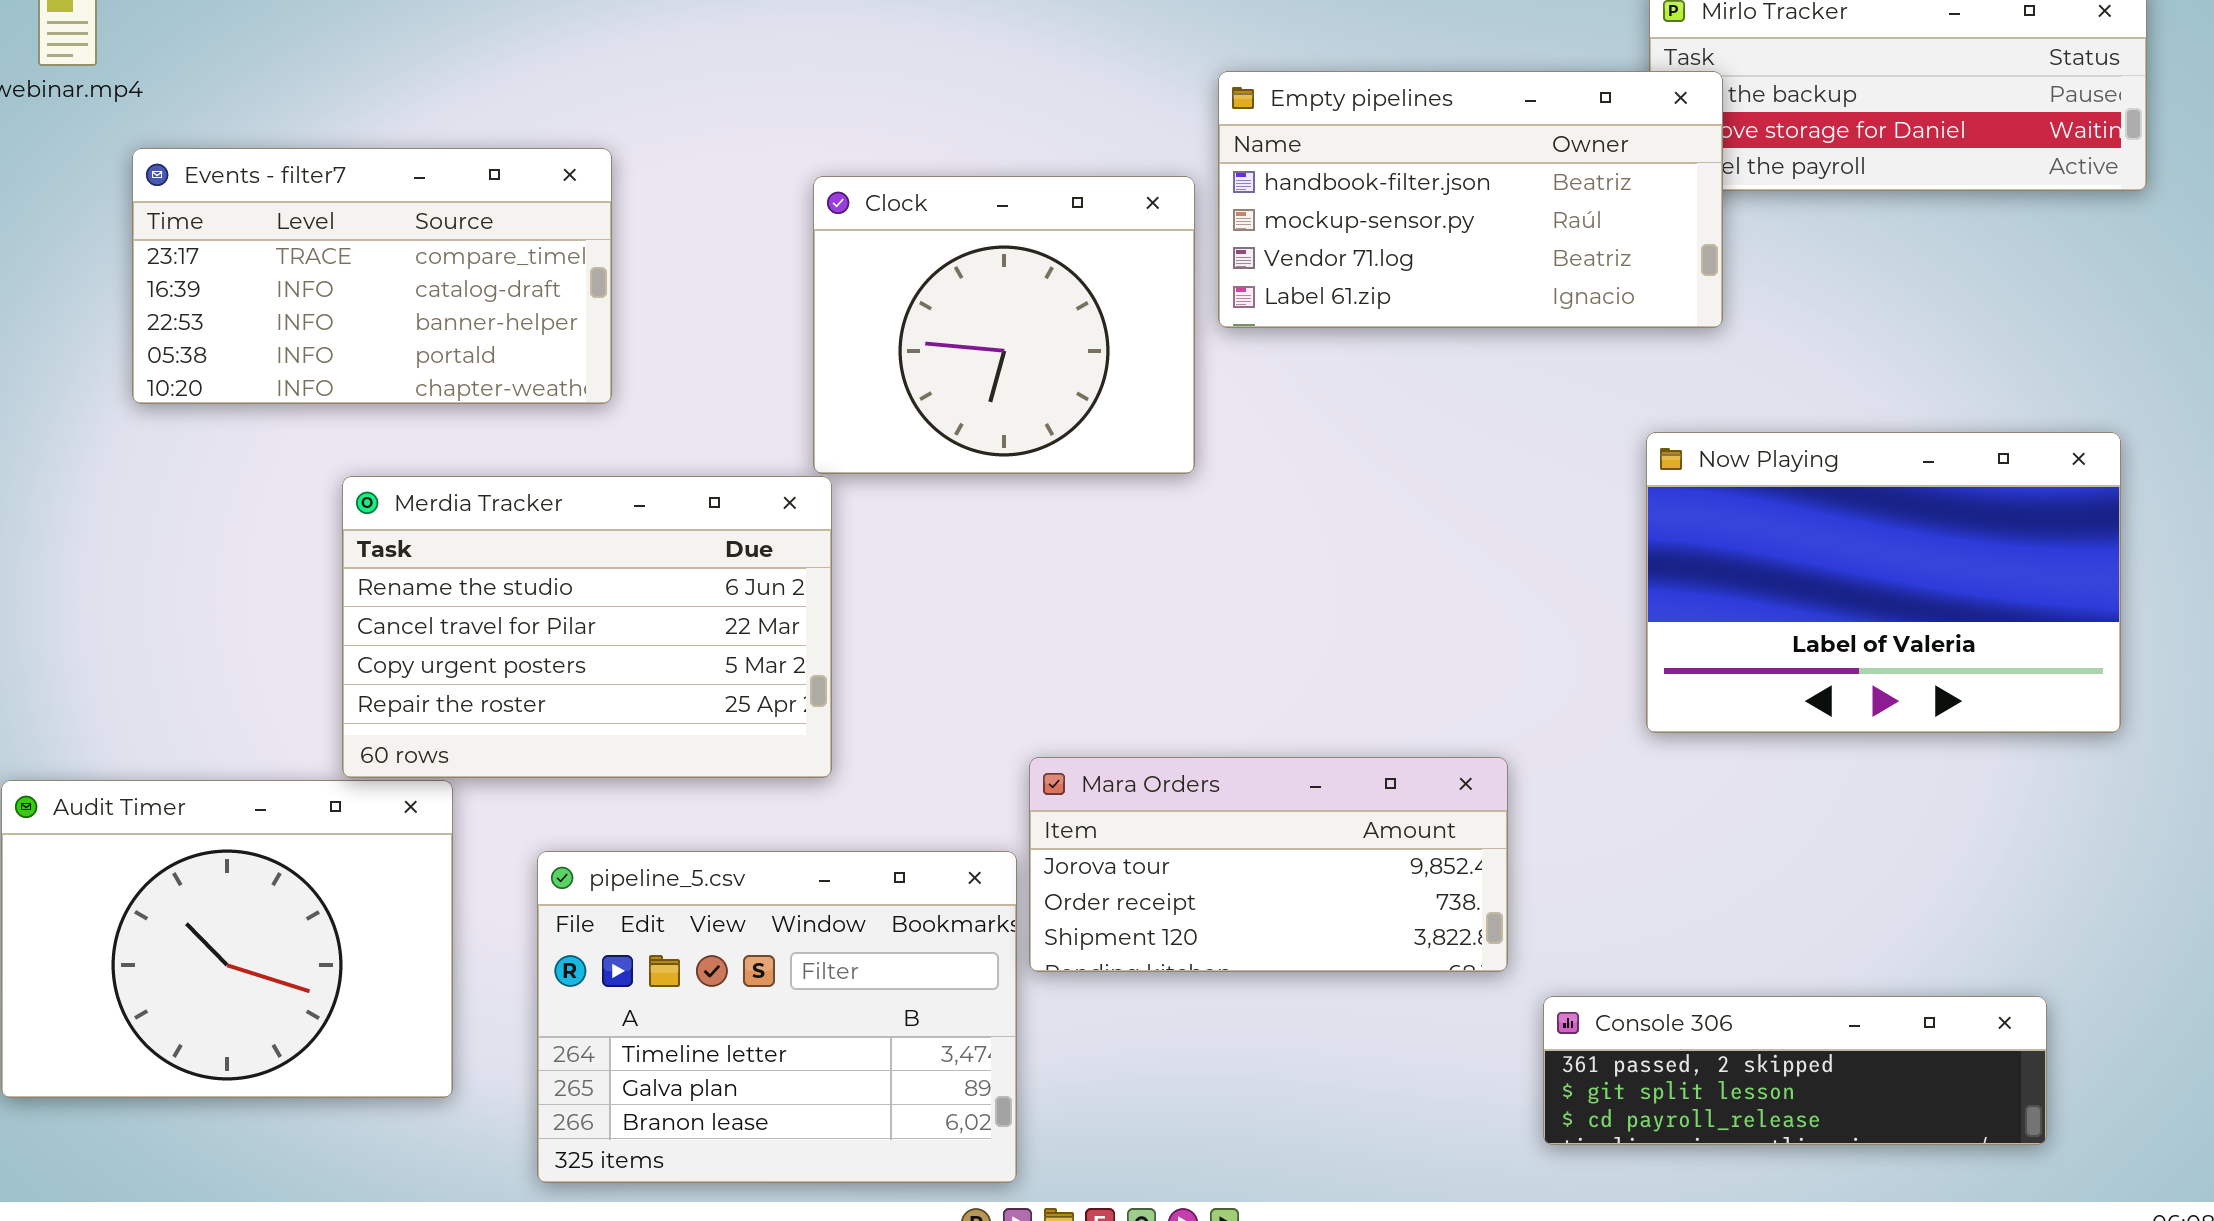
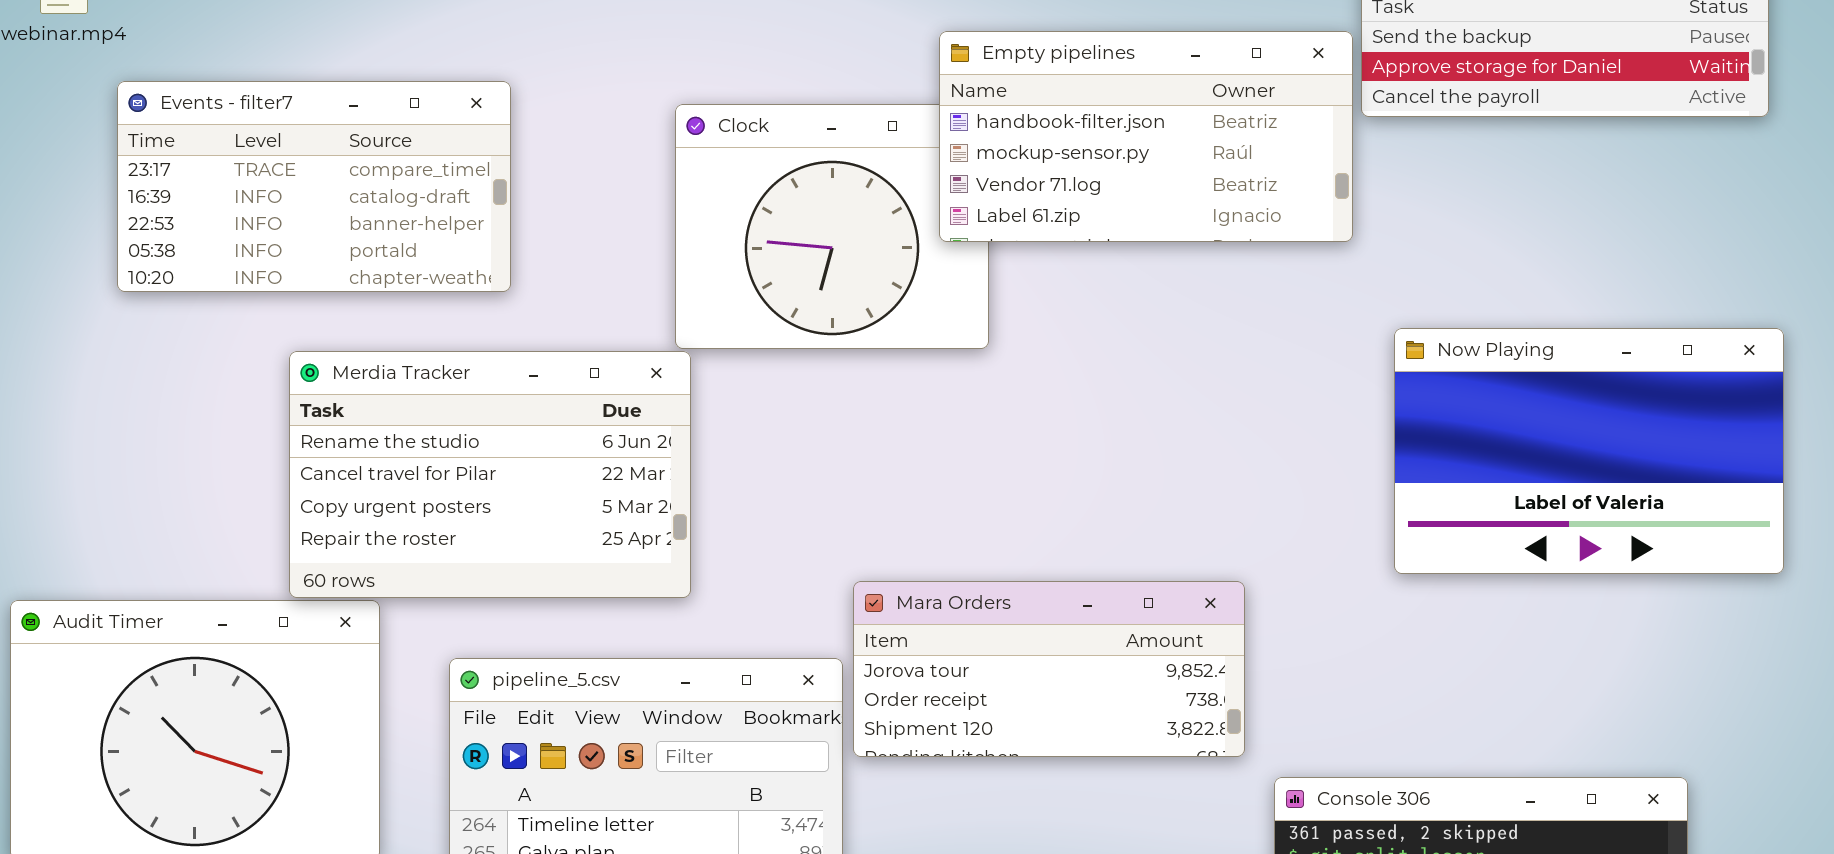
Empty pipelines: [1218,71,1723,328] -> [939,31,1353,242], moved
Now Playing: [1646,432,2121,733] -> [1394,328,1784,574], moved

